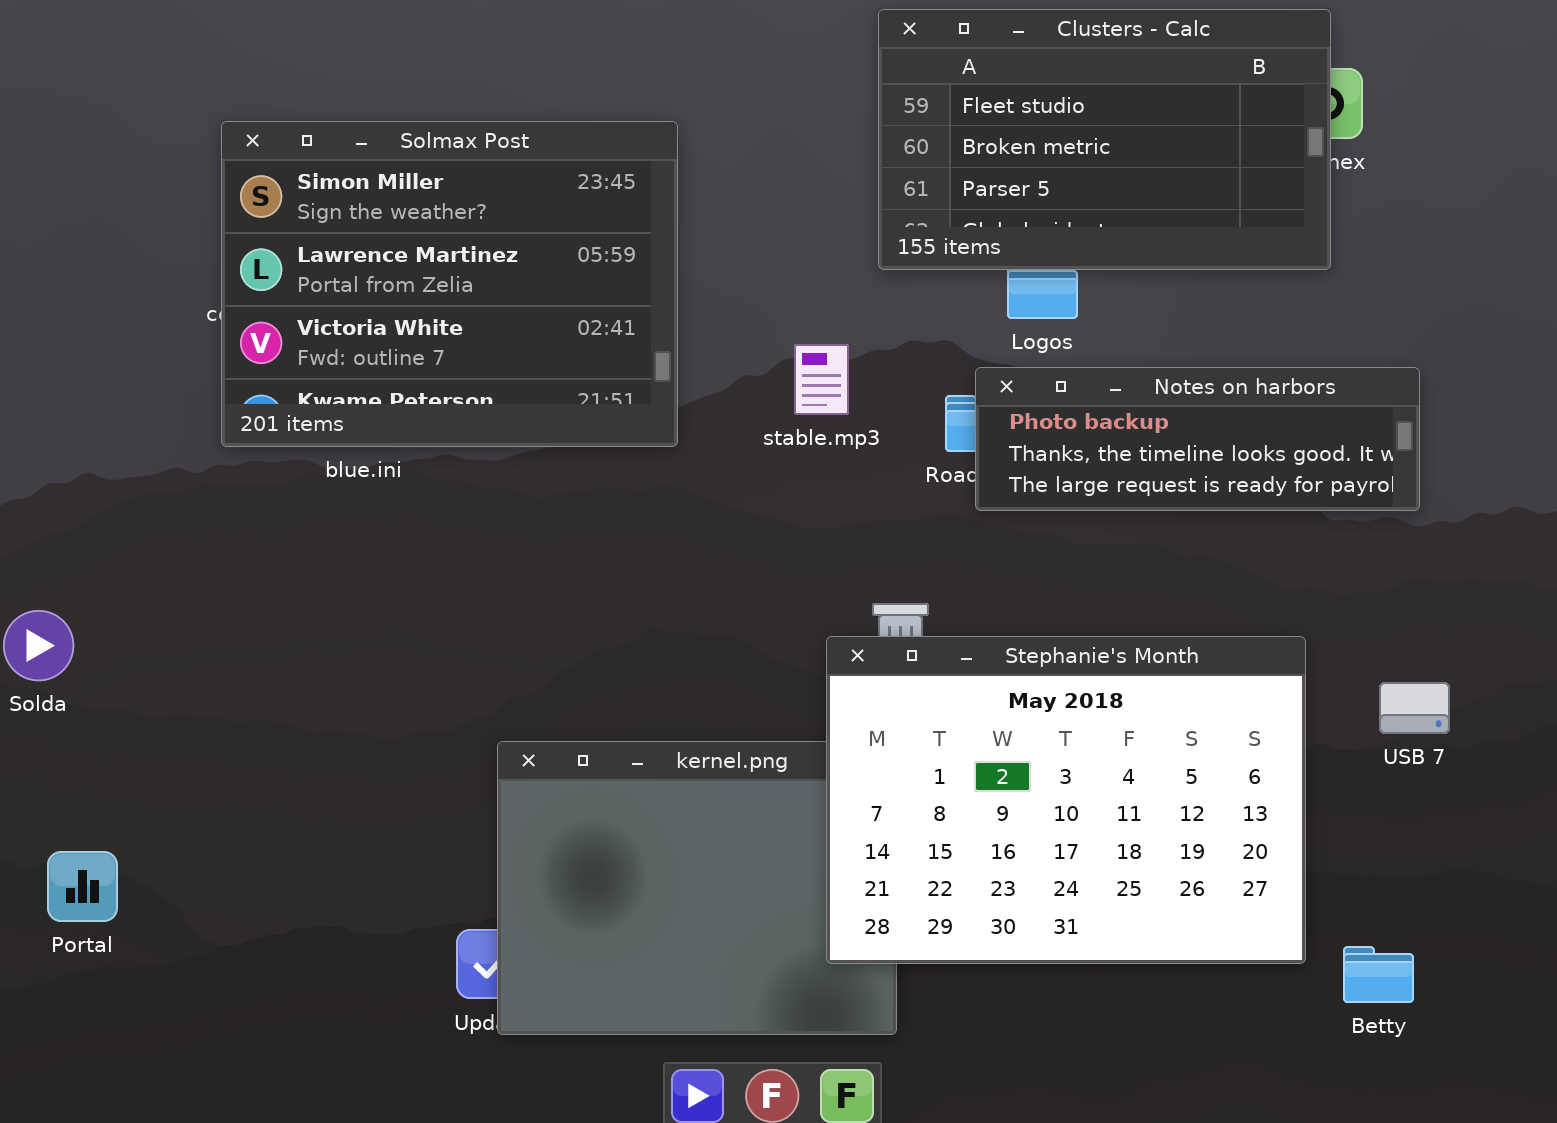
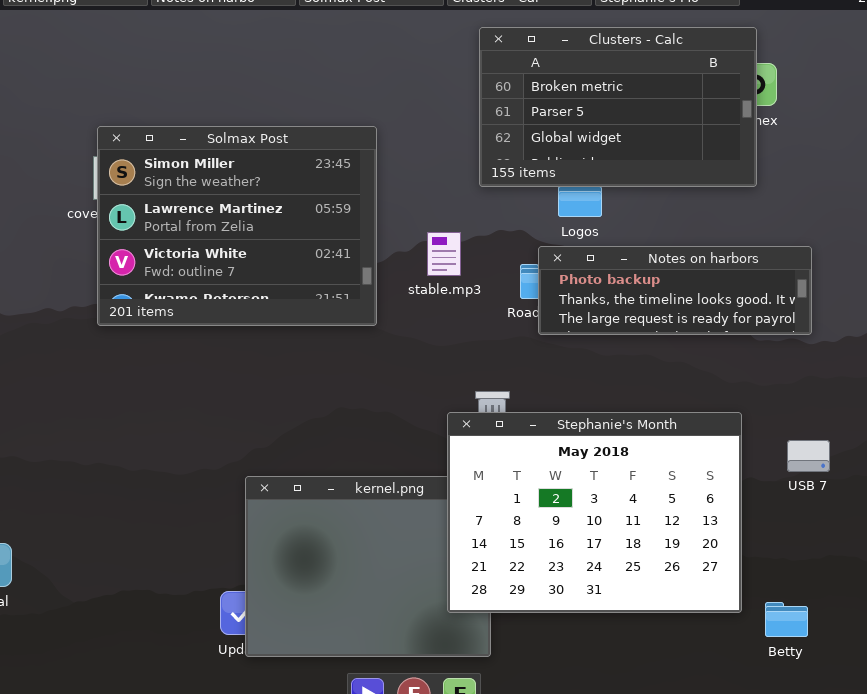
Clusters - Calc: [878,9,1331,270] -> [479,27,757,187], scrolled down 1 row
Solmax Post: [221,121,678,447] -> [97,126,377,326], moved

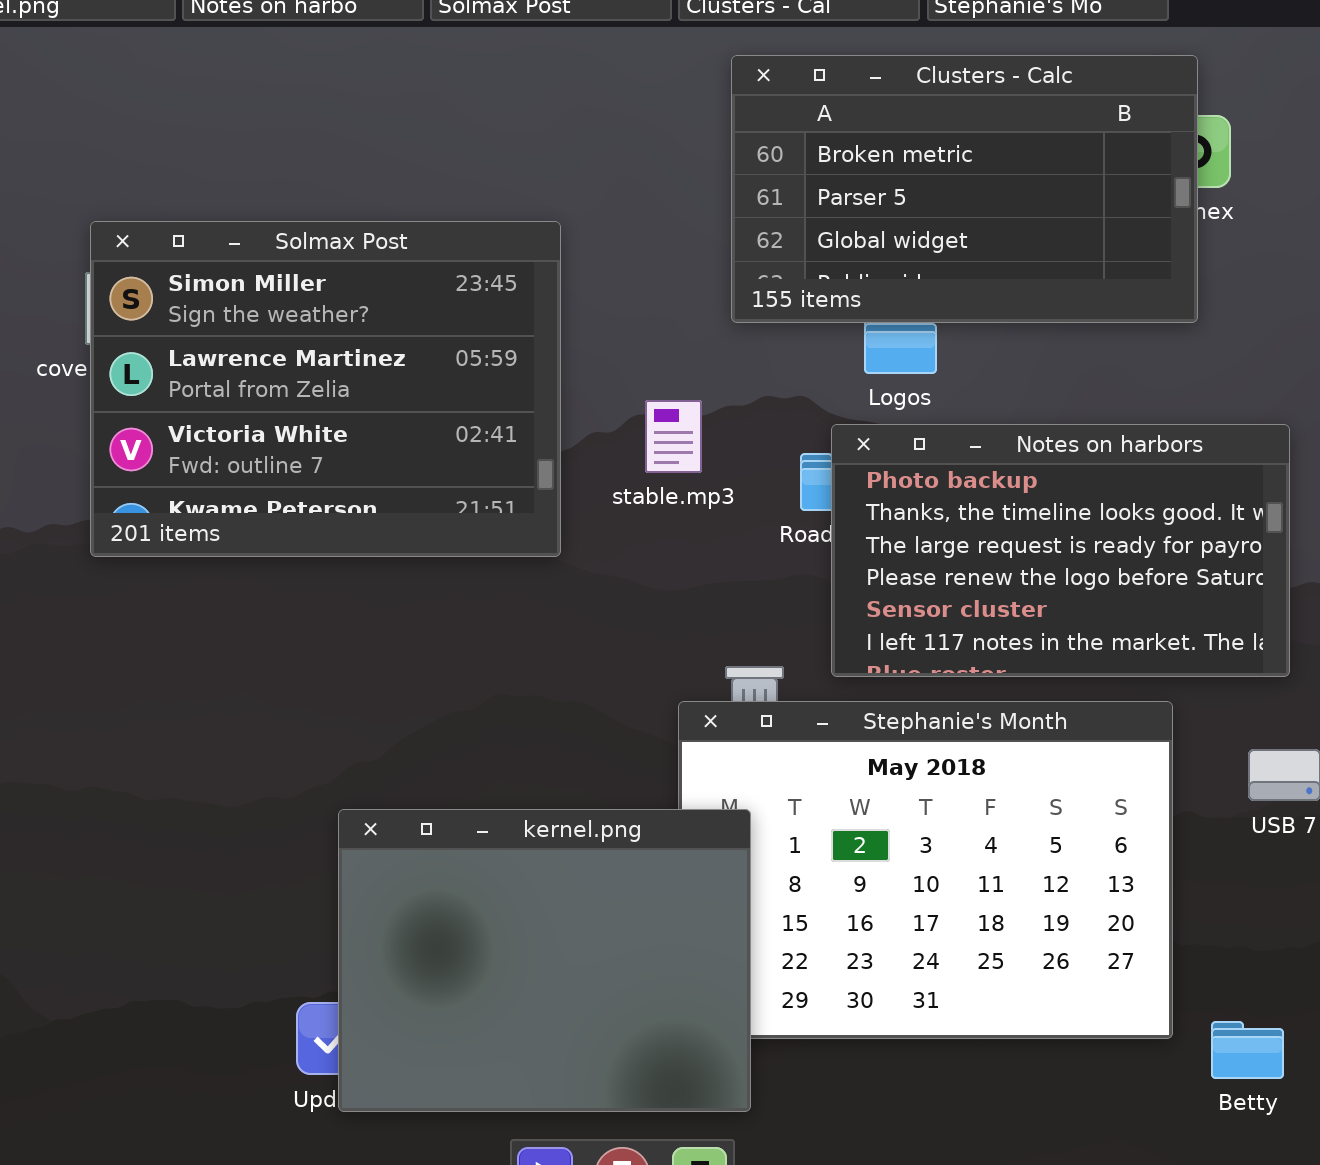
Notes on harbors: [538,246,812,335] -> [831,424,1290,677], resized
kernel.png: [245,476,491,657] -> [338,809,751,1112], raised

